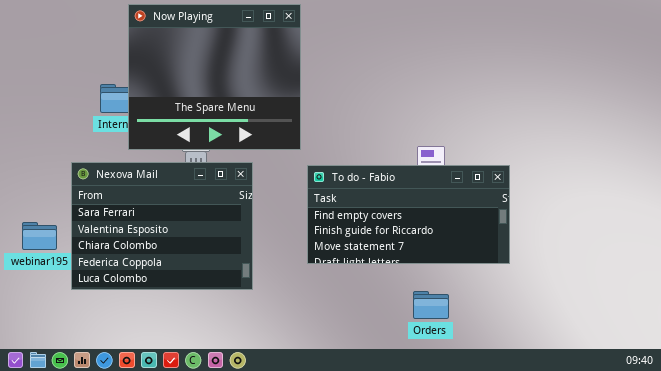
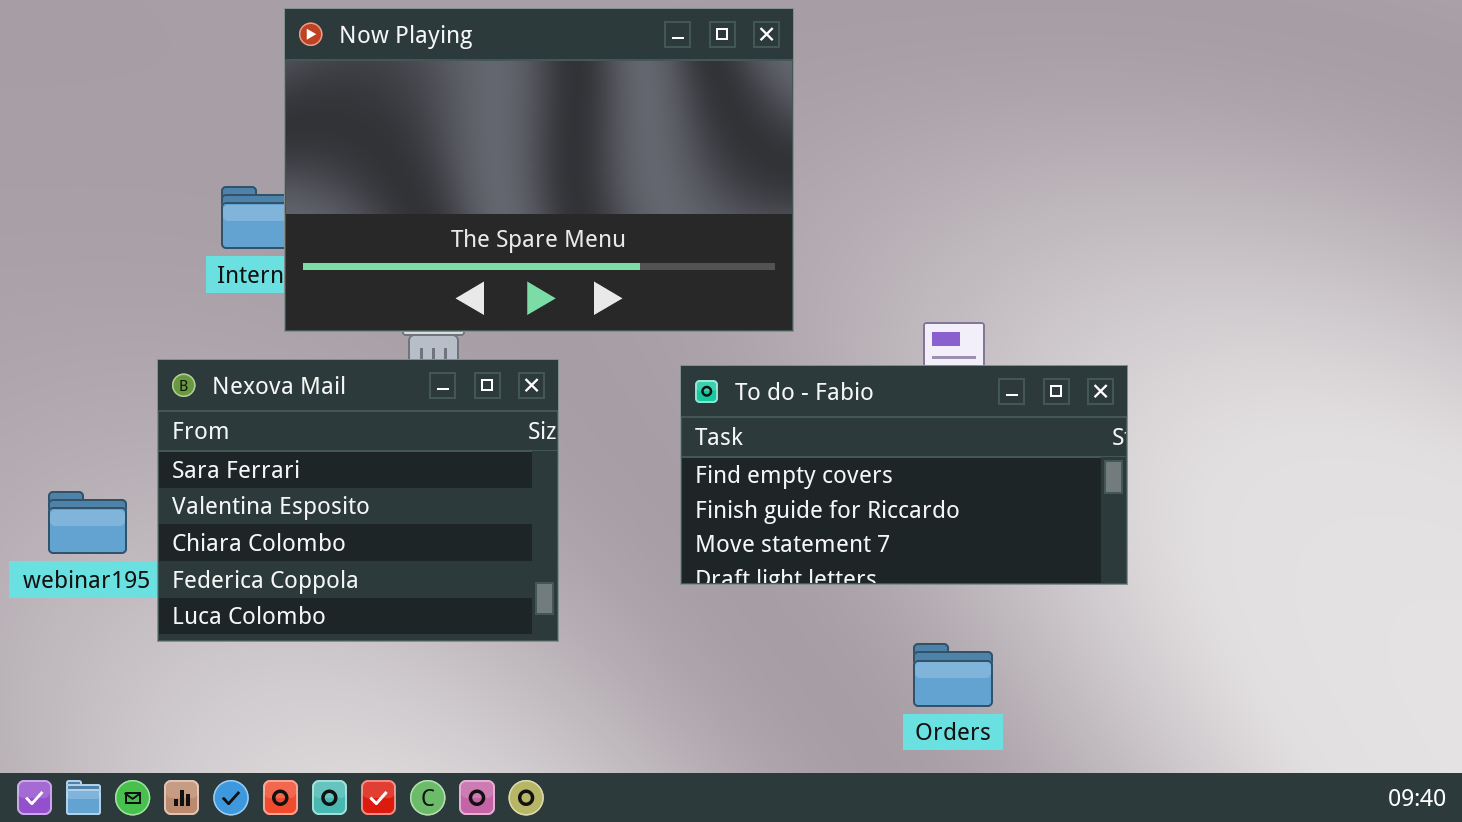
Now Playing: [128,4,301,150] -> [284,8,794,332], resized

